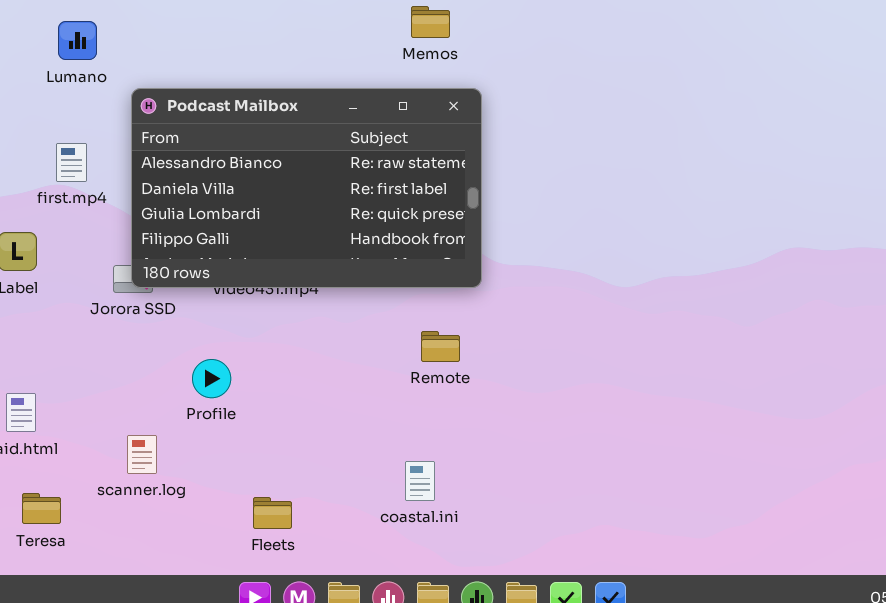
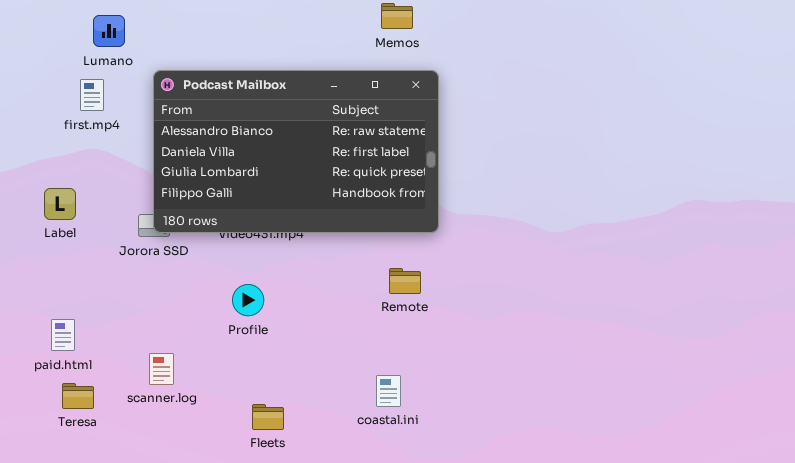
first.mp4: [56,143,87,182] -> [80,79,104,111], moved
Profile: [192,359,231,398] -> [232,284,264,316], moved
Teresa: [22,493,61,524] -> [62,383,94,409], moved

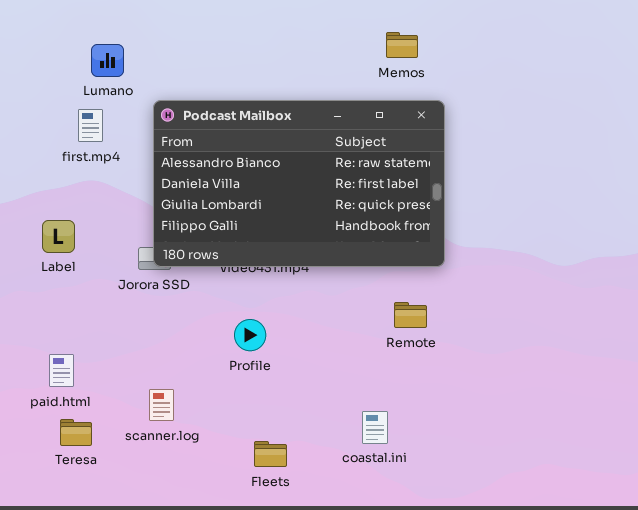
coastal.ini: [376,375,401,407] -> [362,411,388,444], moved

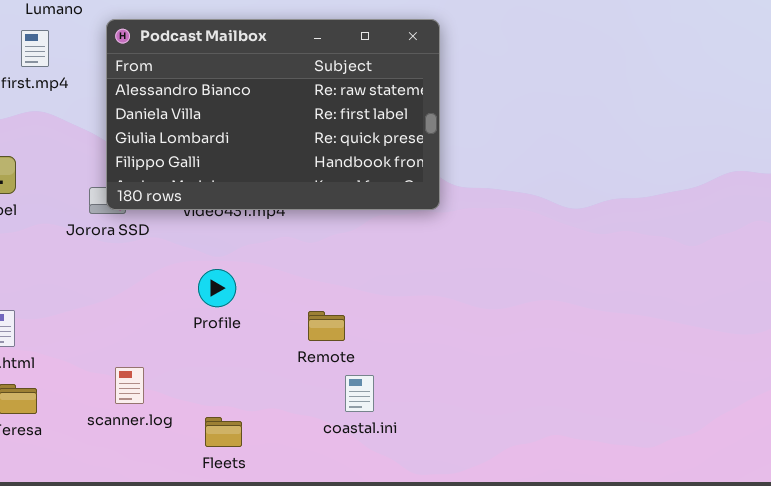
Remote: [394,302,427,328] -> [308,311,345,341], moved
scanner.log: [149,389,174,421] -> [115,367,144,404], moved
Fleets: [254,441,287,467] -> [205,417,242,447], moved

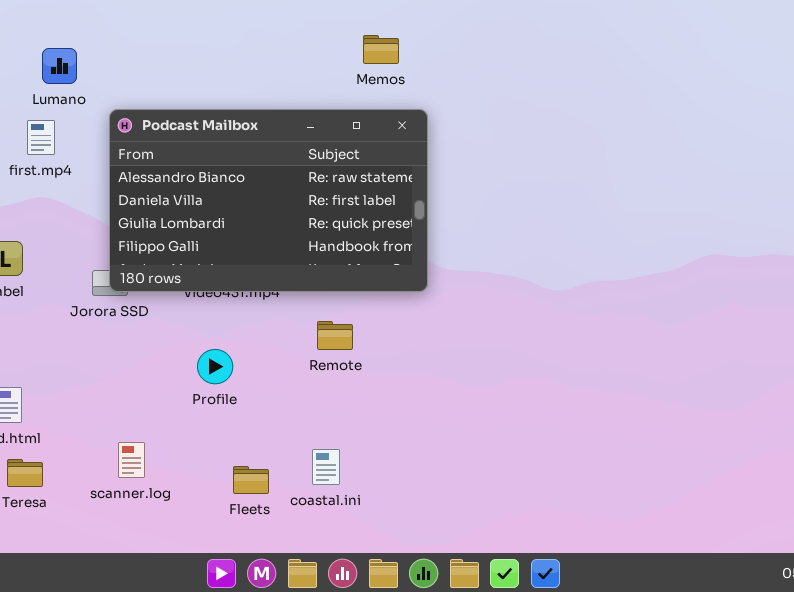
Remote: [308,311,345,341] -> [317,321,353,350], moved
coastal.ini: [345,375,374,412] -> [312,449,340,485], moved
Fleets: [205,417,242,447] -> [233,466,269,494], moved

